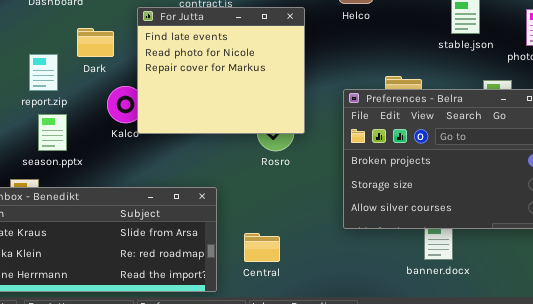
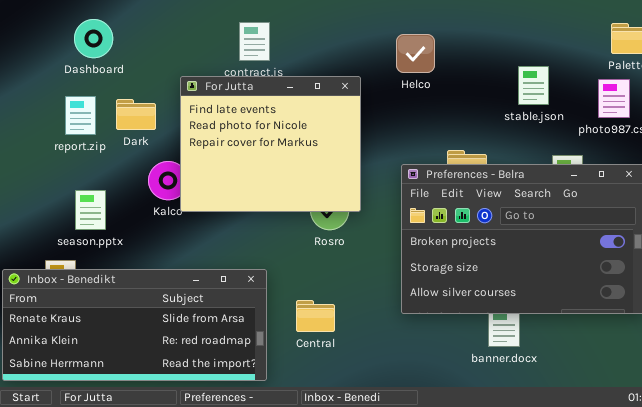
report.zip: [29,54,58,91] -> [65,96,96,135], moved
Central: [244,233,280,262] -> [296,300,335,332], moved

